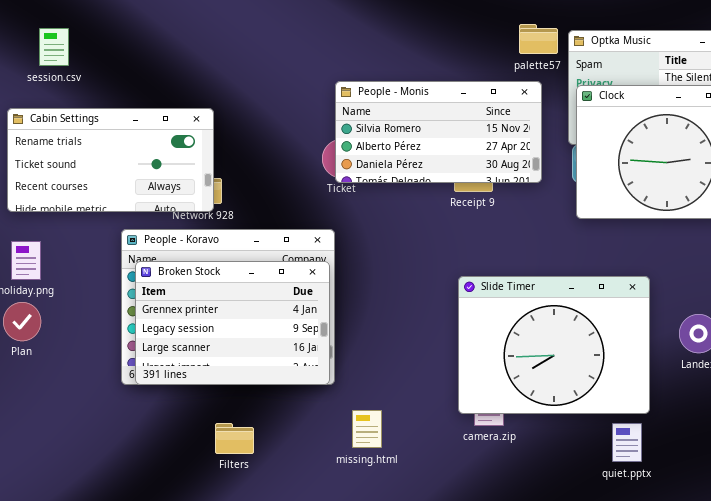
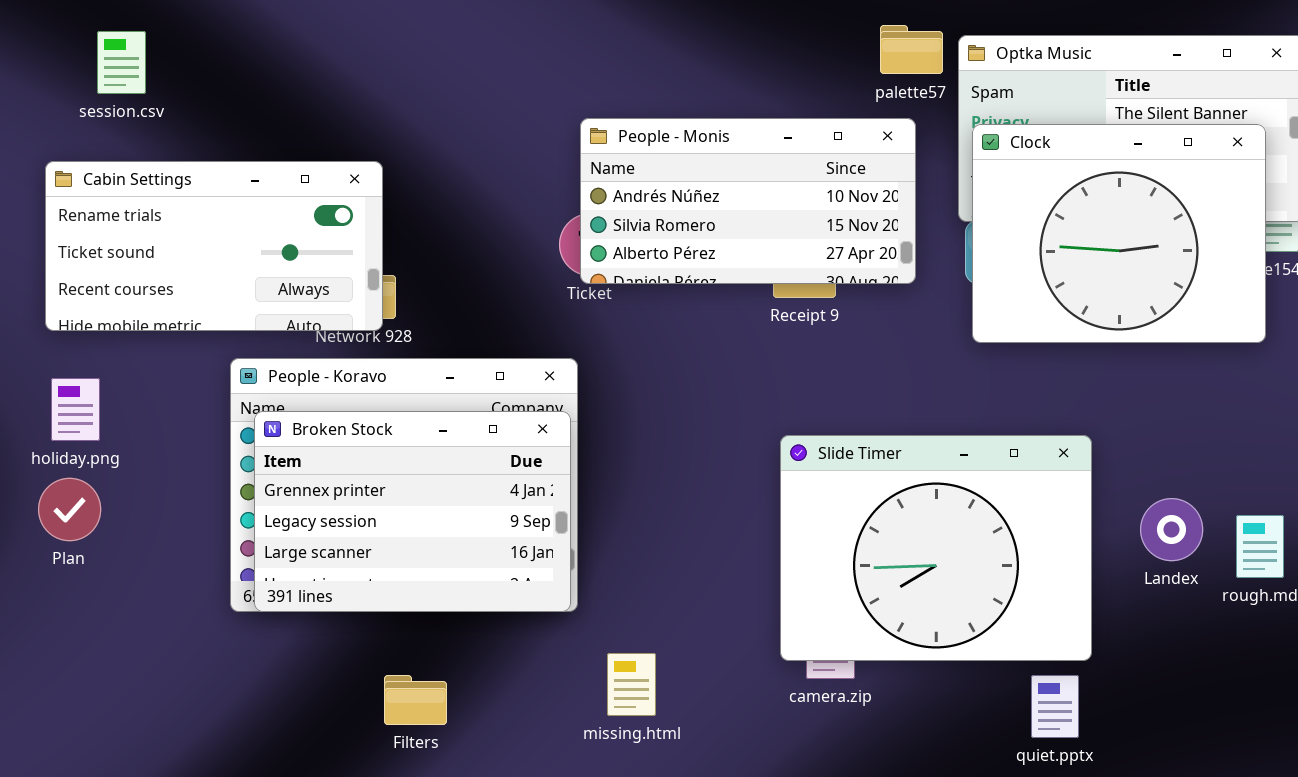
People - Monis: [335,81,542,183] -> [580,118,916,284], scrolled up 1 row

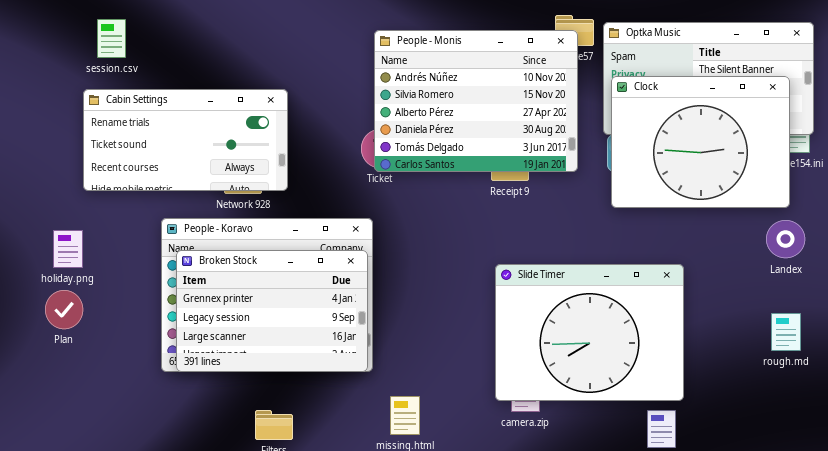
session.csv: [97,31,146,94] -> [97,19,126,58], moved
People - Monis: [580,118,916,284] -> [374,30,578,172], resized
Cabin Settings: [45,161,383,331] -> [83,89,288,191], moved
Landex: [1140,498,1203,561] -> [766,220,805,258], moved

